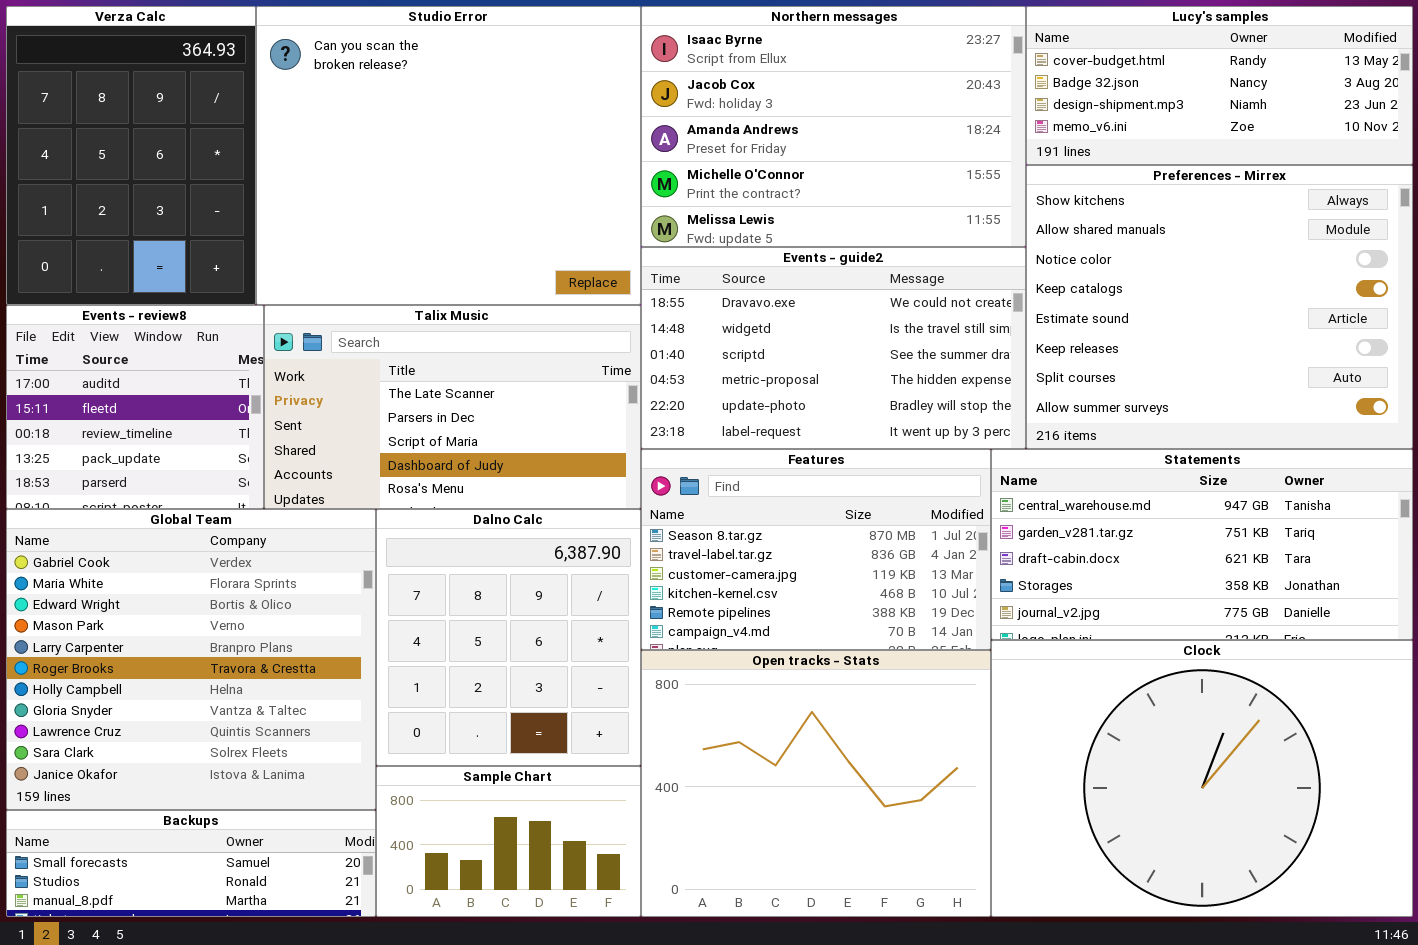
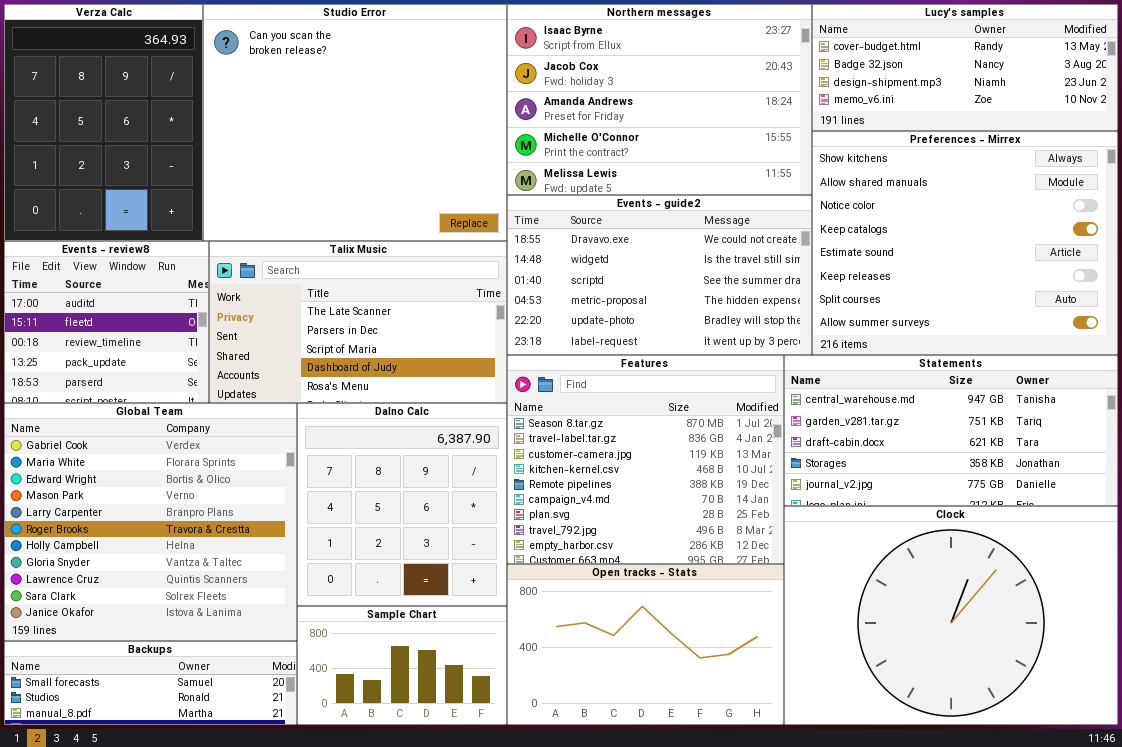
Features: [641,449,991,650] -> [507,355,784,564], resized
Open tracks - Stats: [641,650,991,917] -> [507,564,784,725], resized

